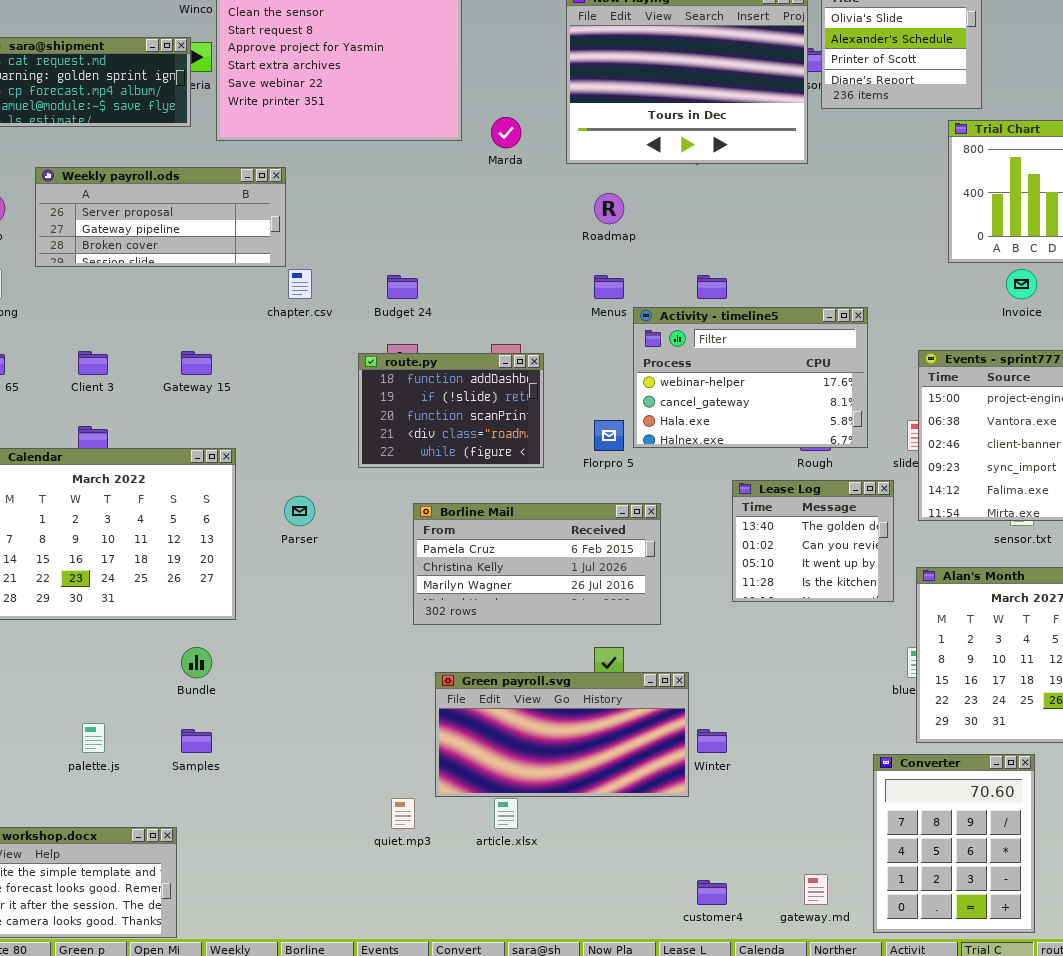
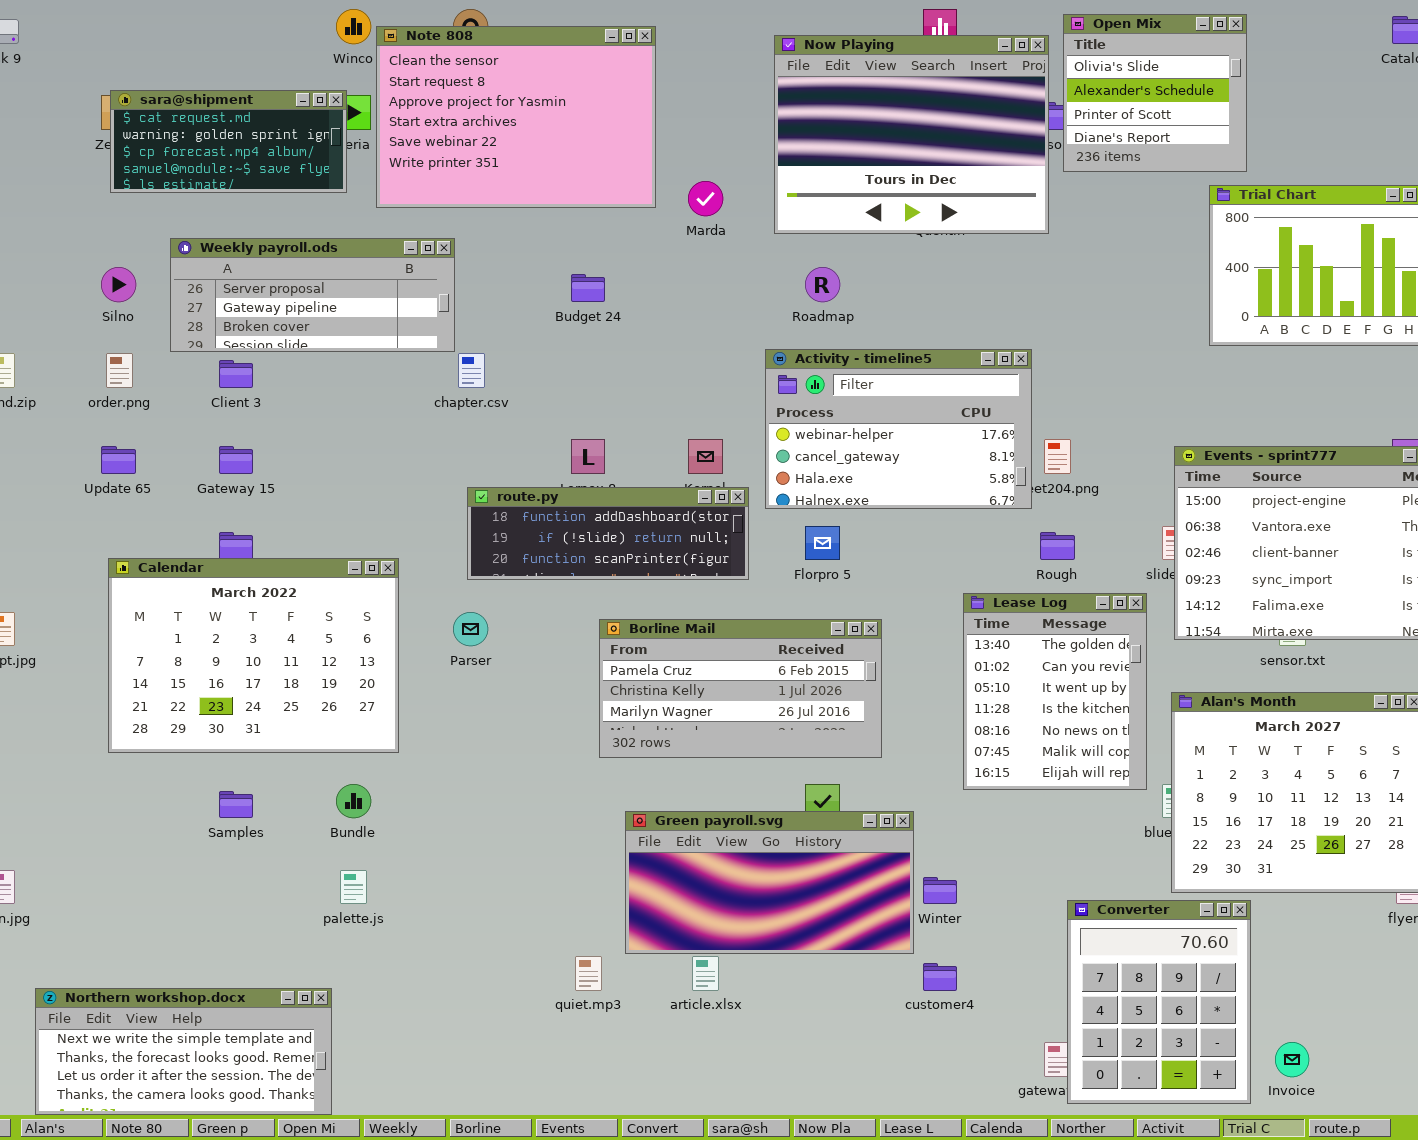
Invoice: [1006,269,1037,299] -> [1275,1042,1309,1077], moved
Budget 24: [387,275,418,299] -> [571,274,605,302], moved
Activity - timeline5: [633,307,868,448] -> [765,349,1032,509], moved
Client 3: [78,351,108,375] -> [219,360,253,388], moved
Gateway 15: [181,351,212,375] -> [219,446,253,474], moved
route.py: [358,353,544,468] -> [467,487,749,580], resized
Lease Log: [732,480,894,602] -> [963,593,1147,790], resized
palette.js: [82,723,105,753] -> [340,870,367,904], moved
Samples: [181,729,212,753] -> [219,791,253,818], moved
Converter: [873,754,1035,933] -> [1067,900,1251,1104], moved
customer4: [697,880,727,905] -> [923,963,957,991], moved

